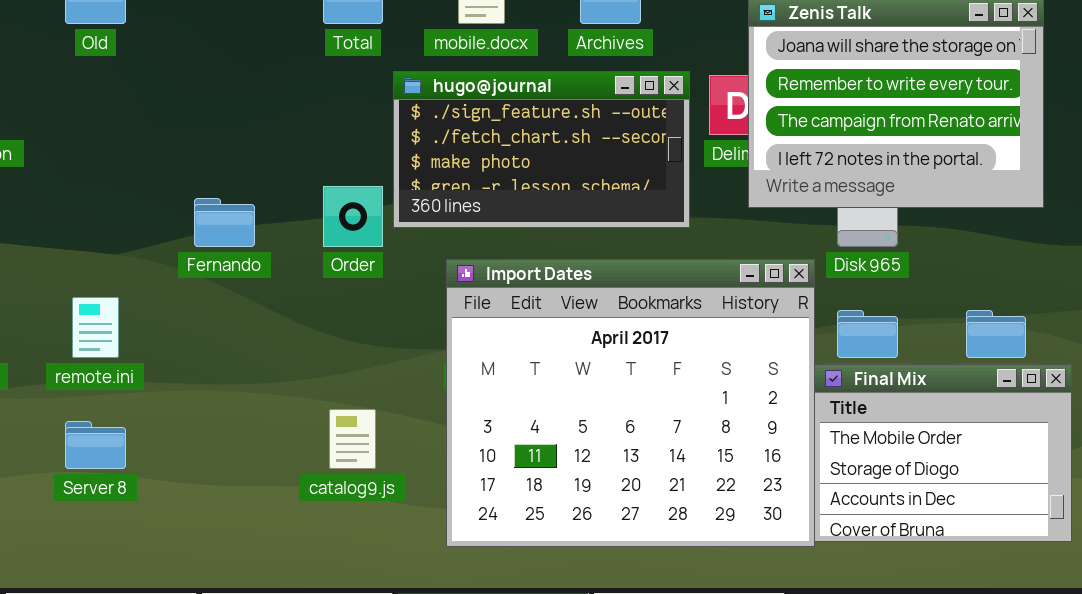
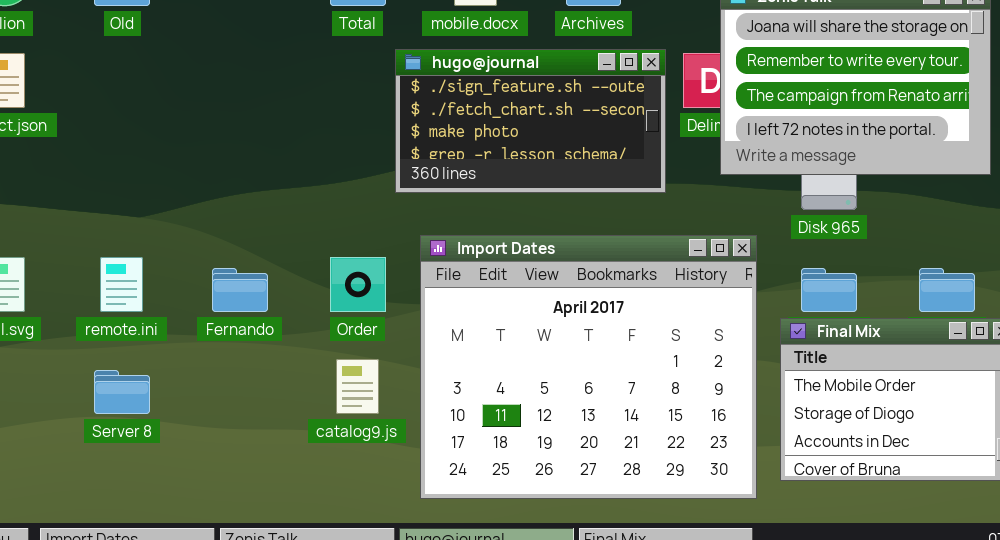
Order: [323,186,383,247] -> [330,257,386,312], moved
Fernando: [194,198,255,247] -> [212,268,268,312], moved
Import Dates: [446,259,815,547] -> [420,235,757,499], moved

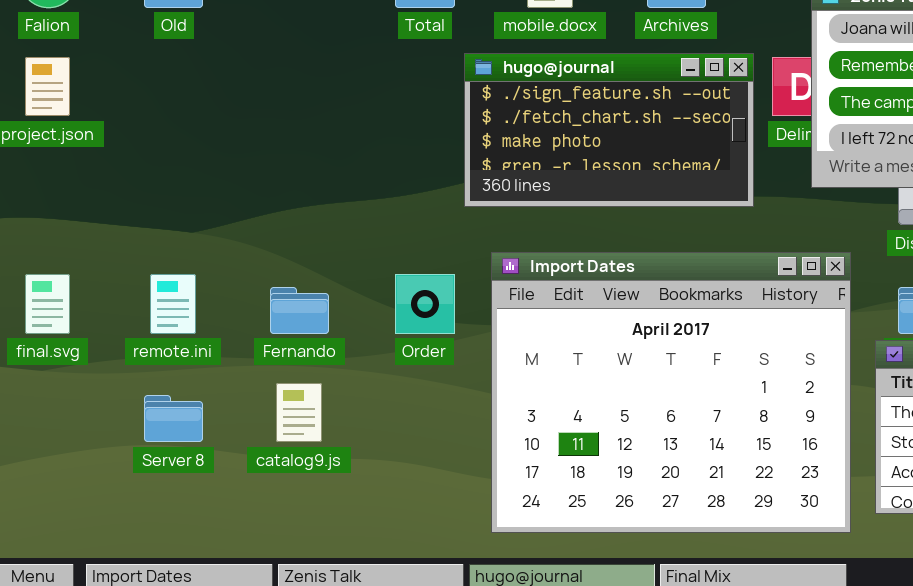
catalog9.js: [336,359,379,414] -> [276,383,322,442], moved

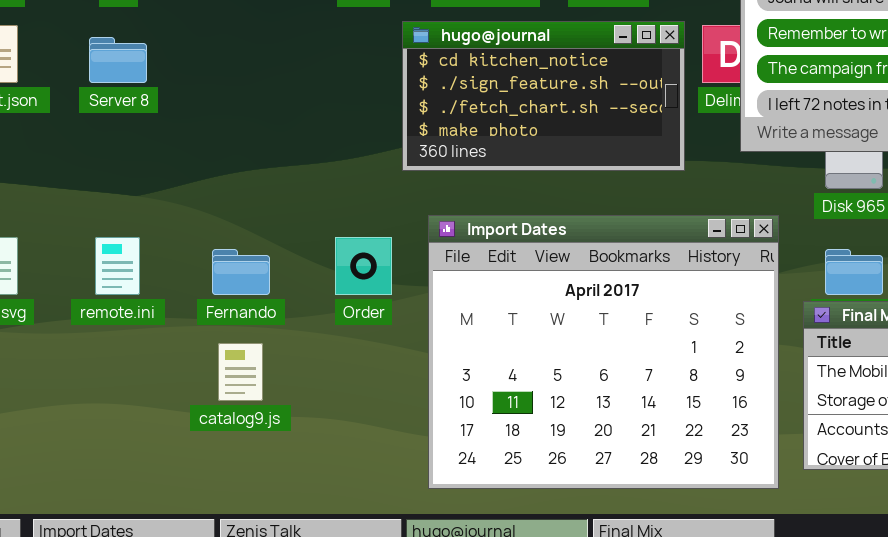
hugo@journal: [464,53,754,207] -> [402,21,685,171], scrolled up 1 row
Server 8: [144,395,203,442] -> [89,37,147,83], moved

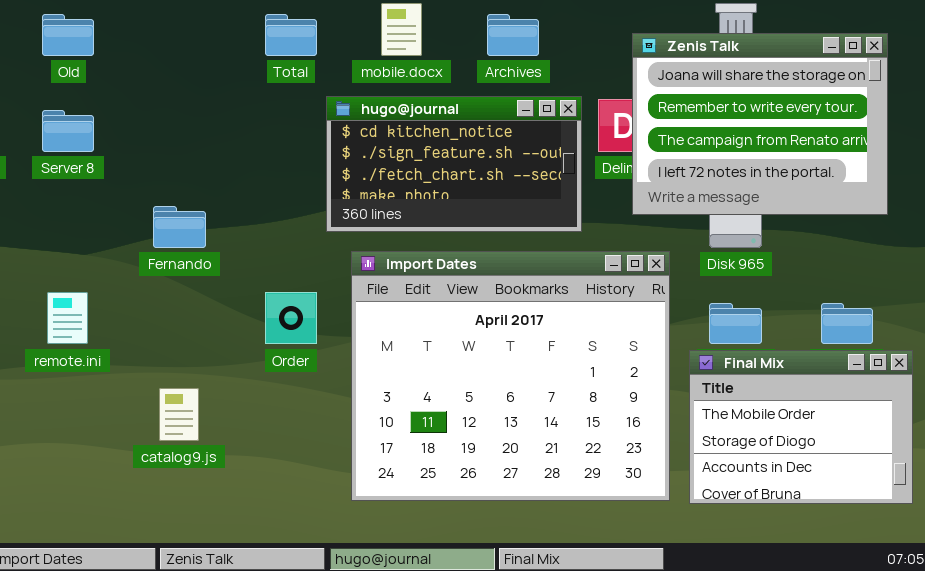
Import Dates: [428,215,779,489] -> [351,251,670,501], moved
Fernando: [212,249,270,295] -> [153,206,206,248], moved

